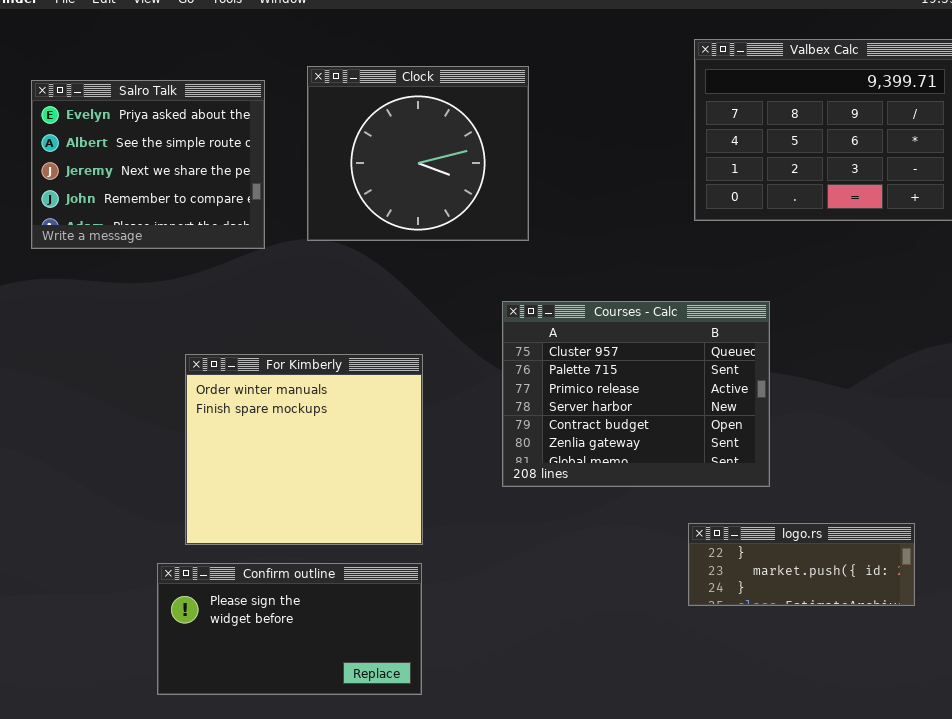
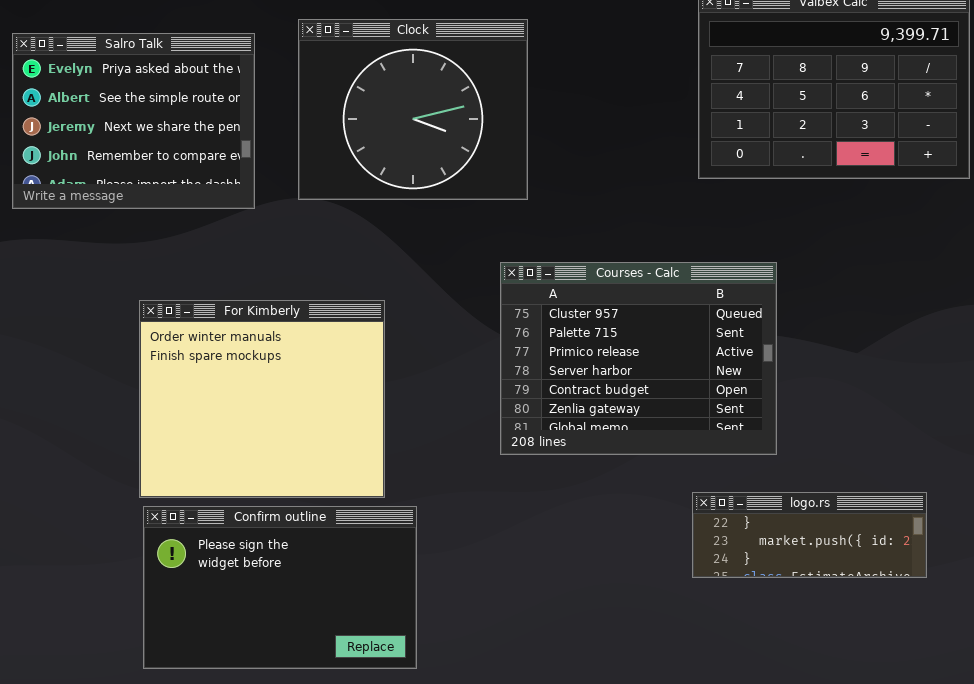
For Kimberly: [185,354,423,545] -> [139,300,385,498], moved
Confirm outline: [157,563,422,695] -> [143,506,417,669], resized

